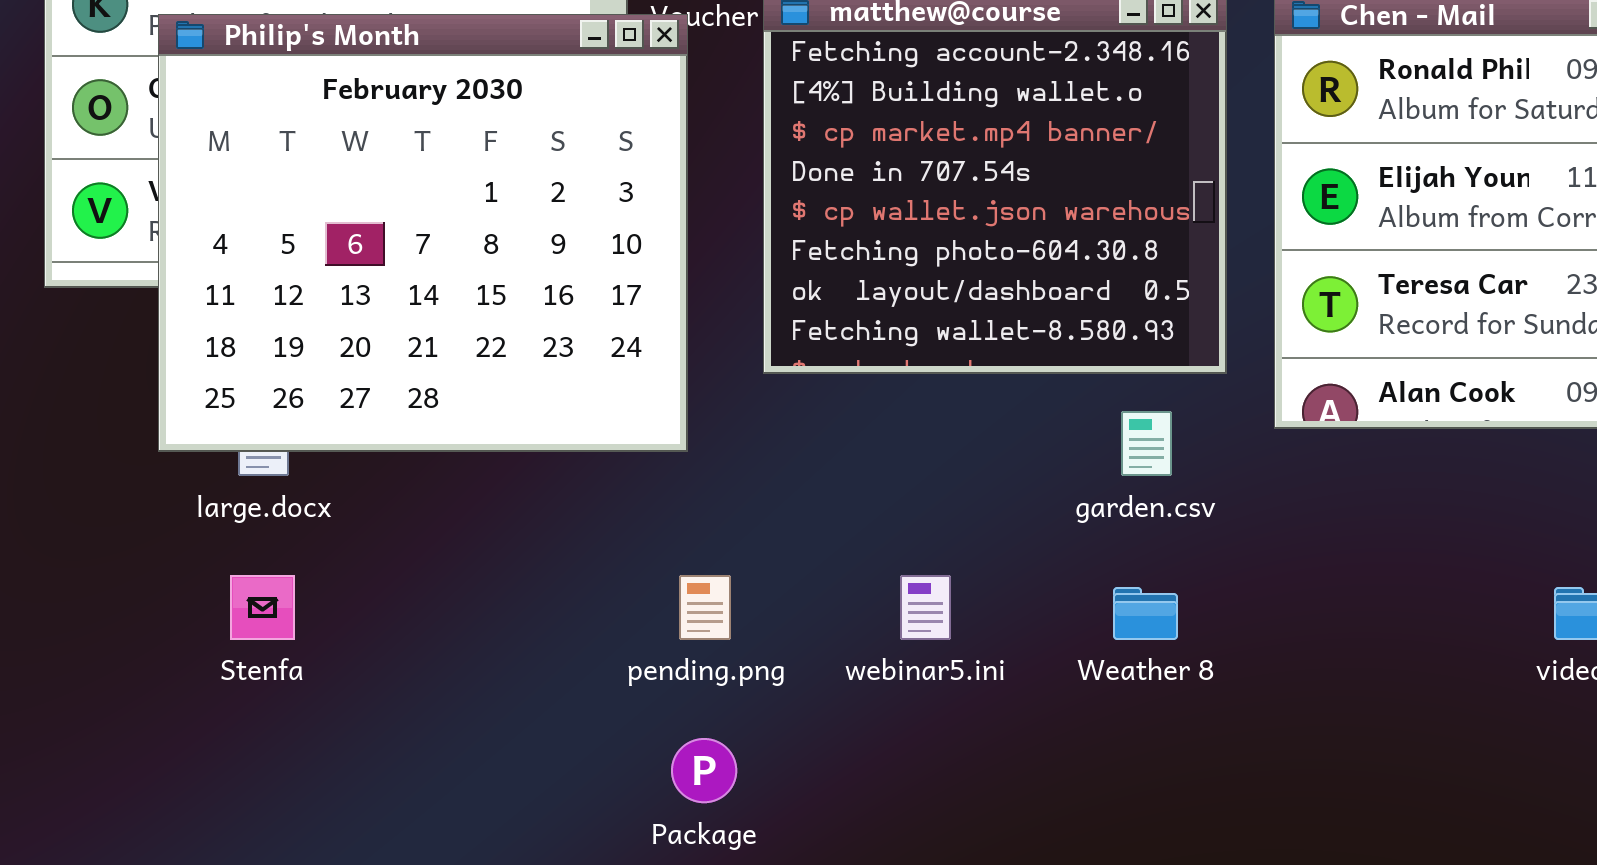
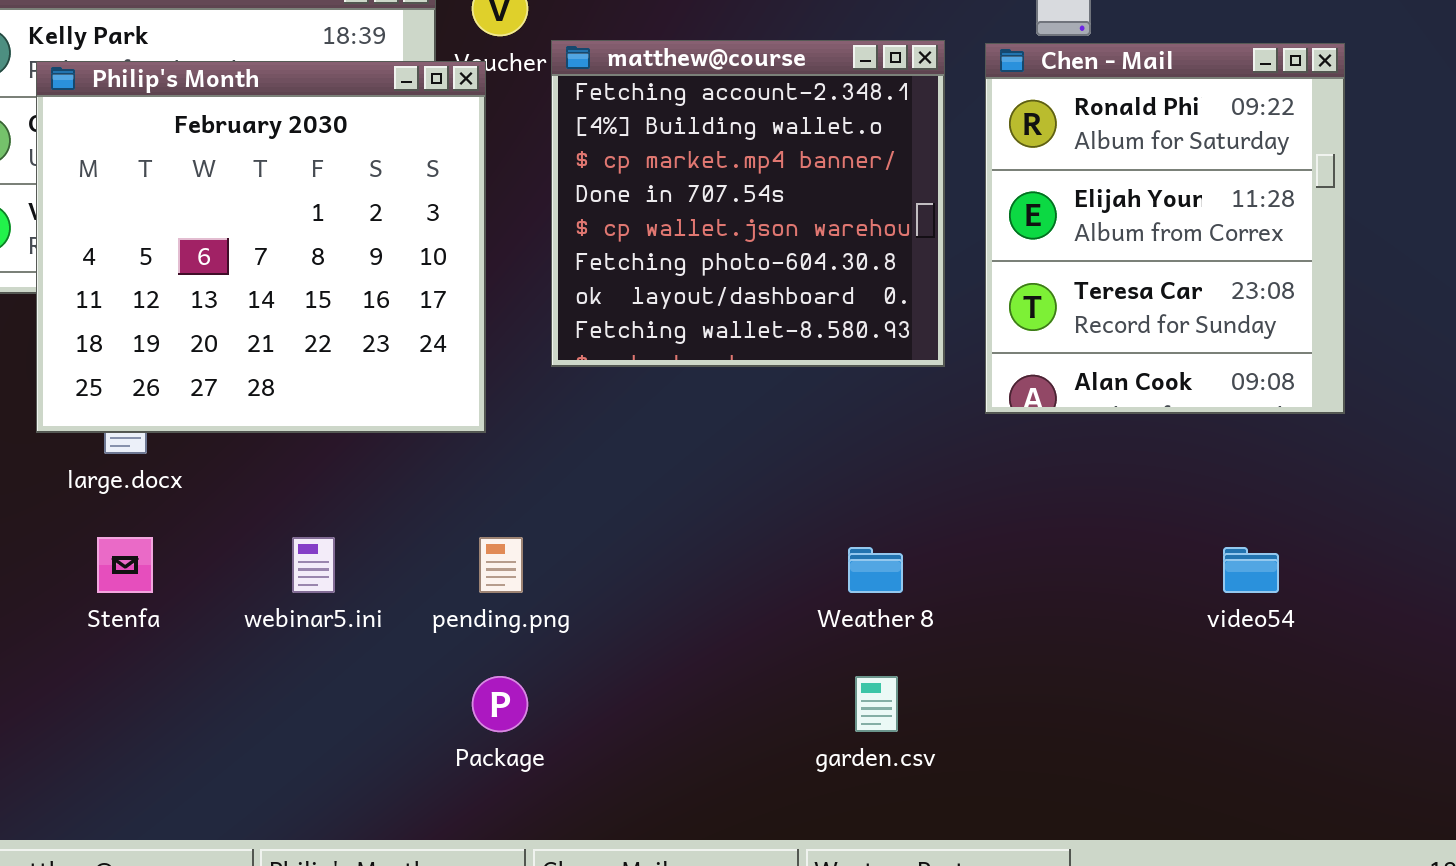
garden.csv: [1121,411,1172,476] -> [855,676,898,732], moved
webinar5.ini: [900,575,951,640] -> [292,537,335,593], moved

